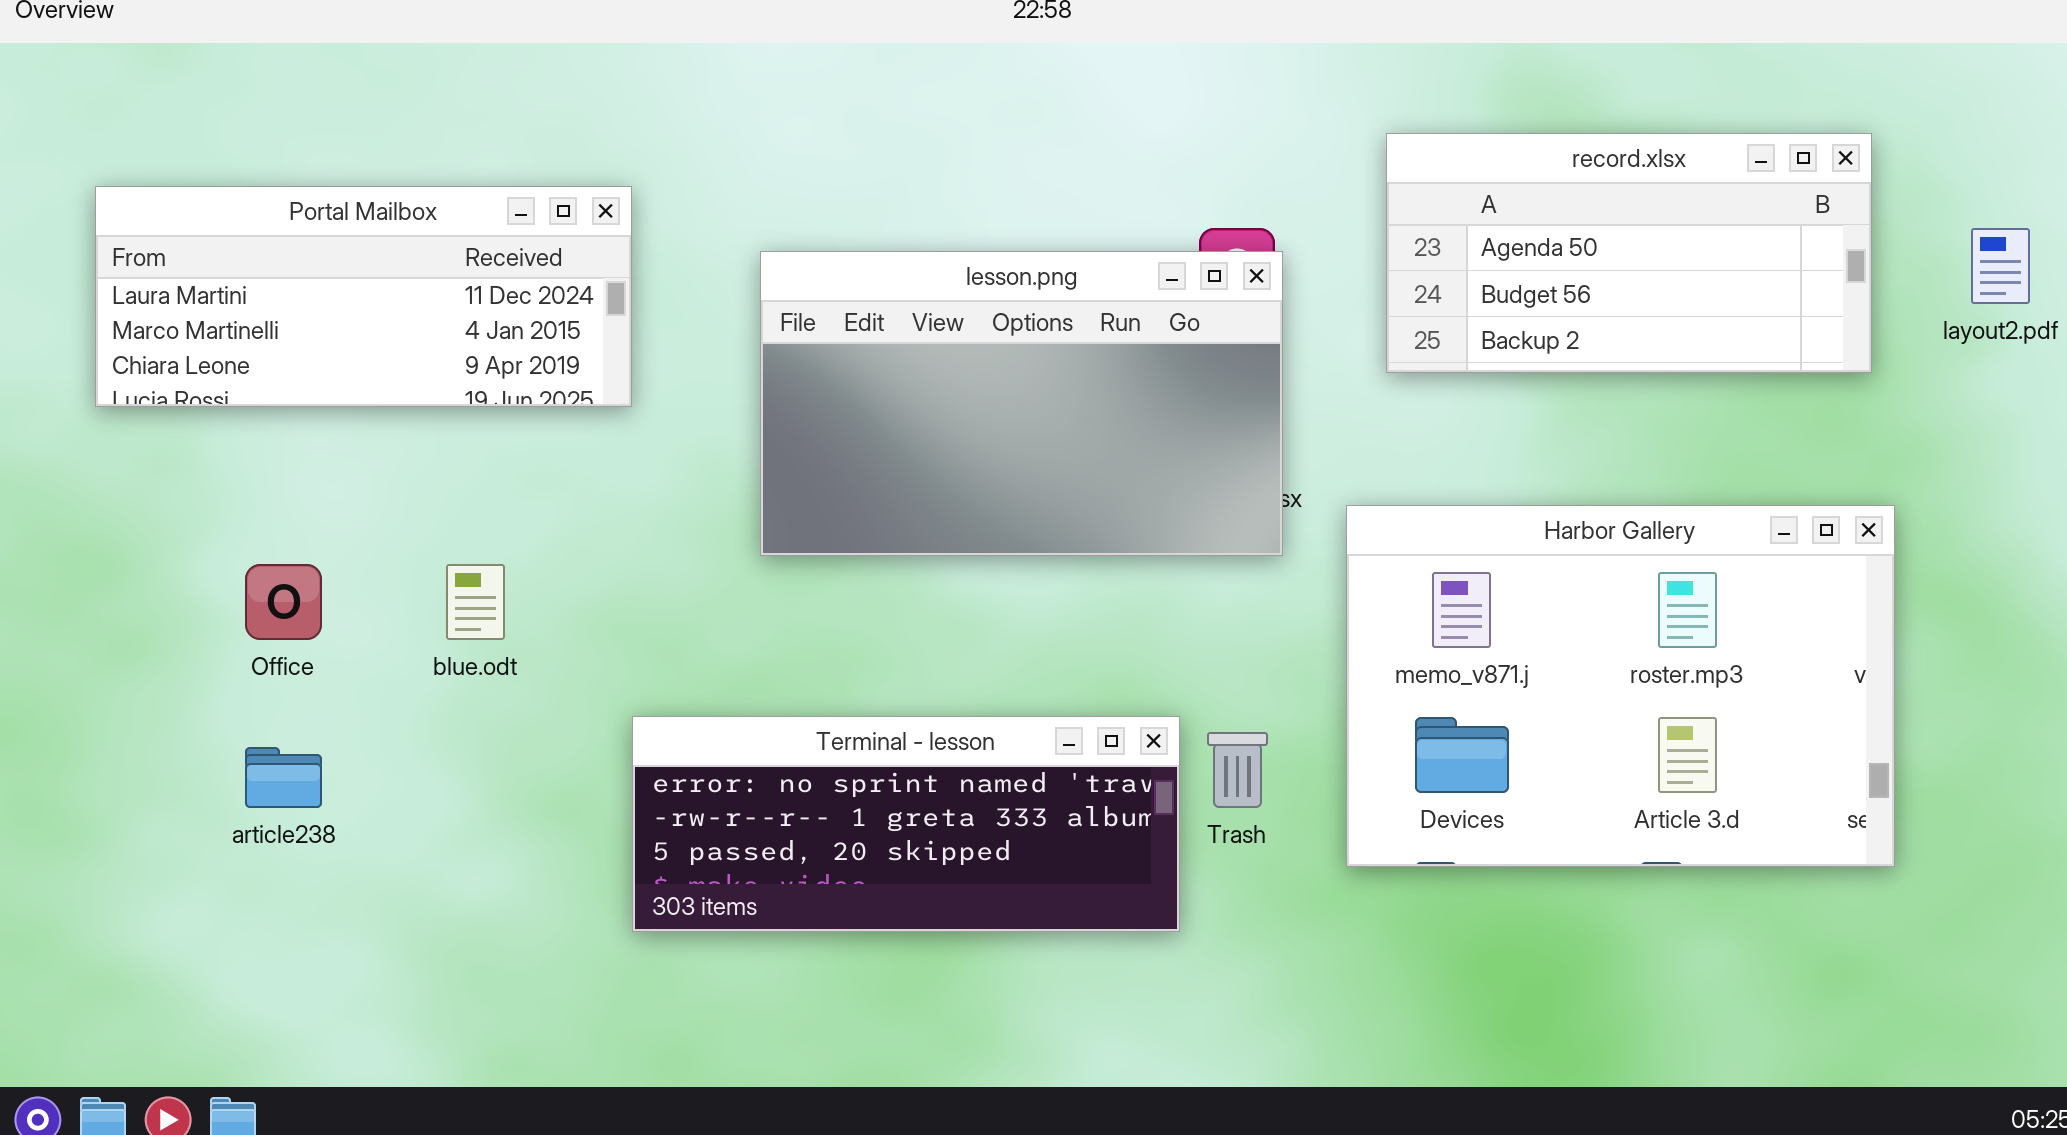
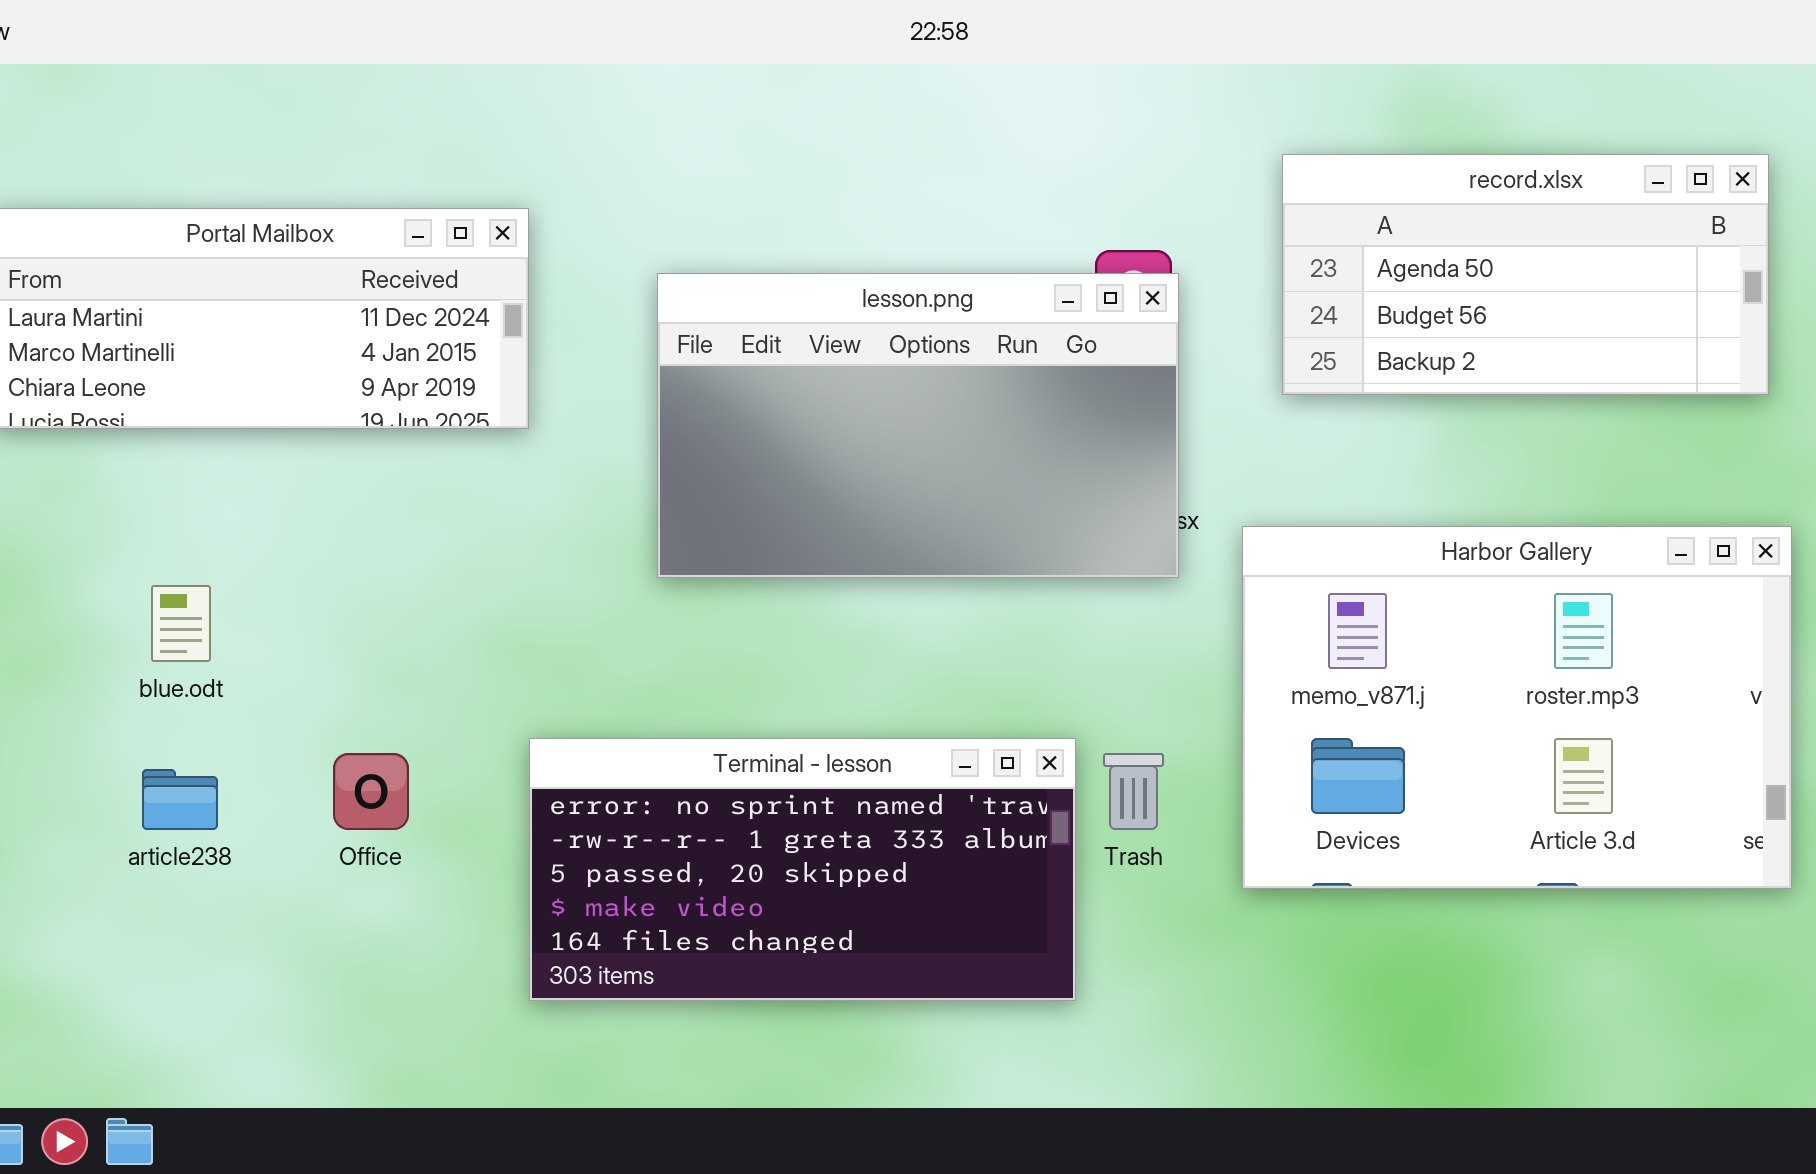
Office: [245,564,322,640] -> [333,753,409,830], moved
blue.odt: [446,564,505,640] -> [151,585,211,662], moved
Terminal - lesson: [632,716,1180,932] -> [529,738,1076,1001], resized

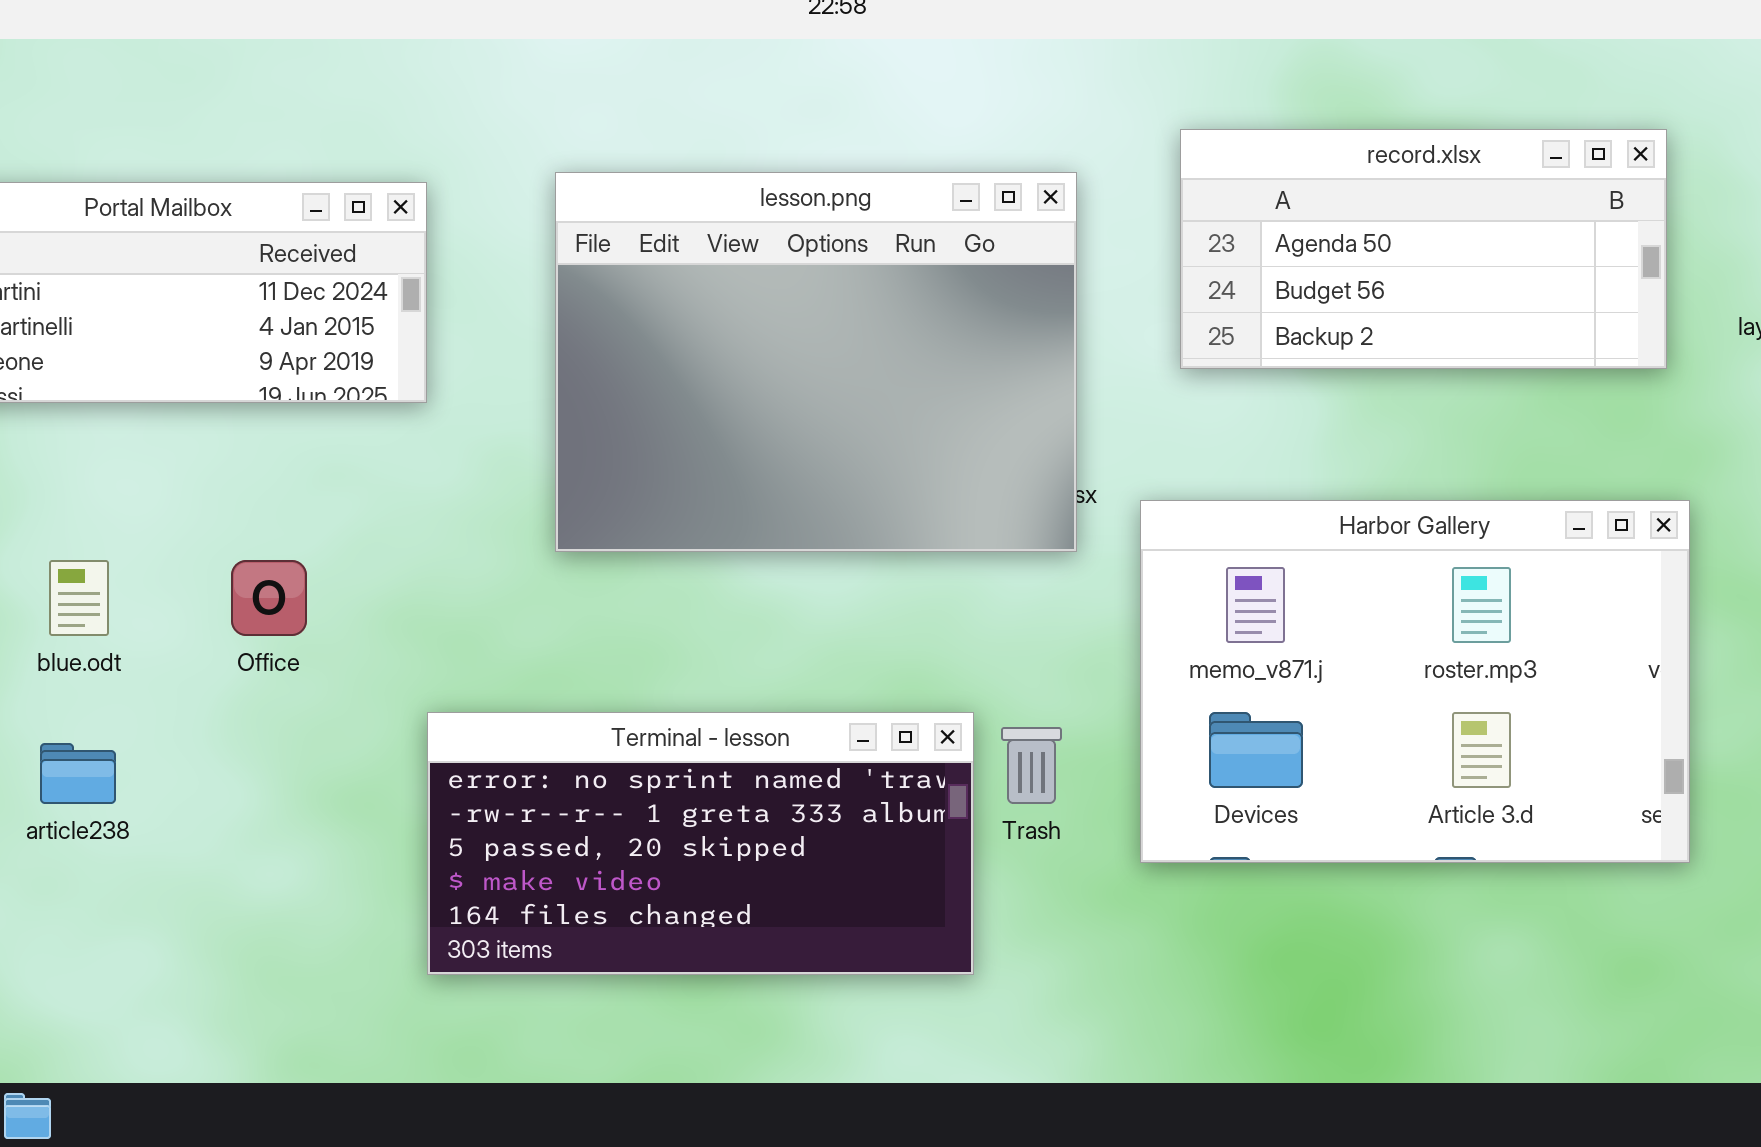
lesson.png: [657,273,1179,578] -> [555,172,1077,552], resized
Office: [333,753,409,830] -> [231,560,307,636], moved

